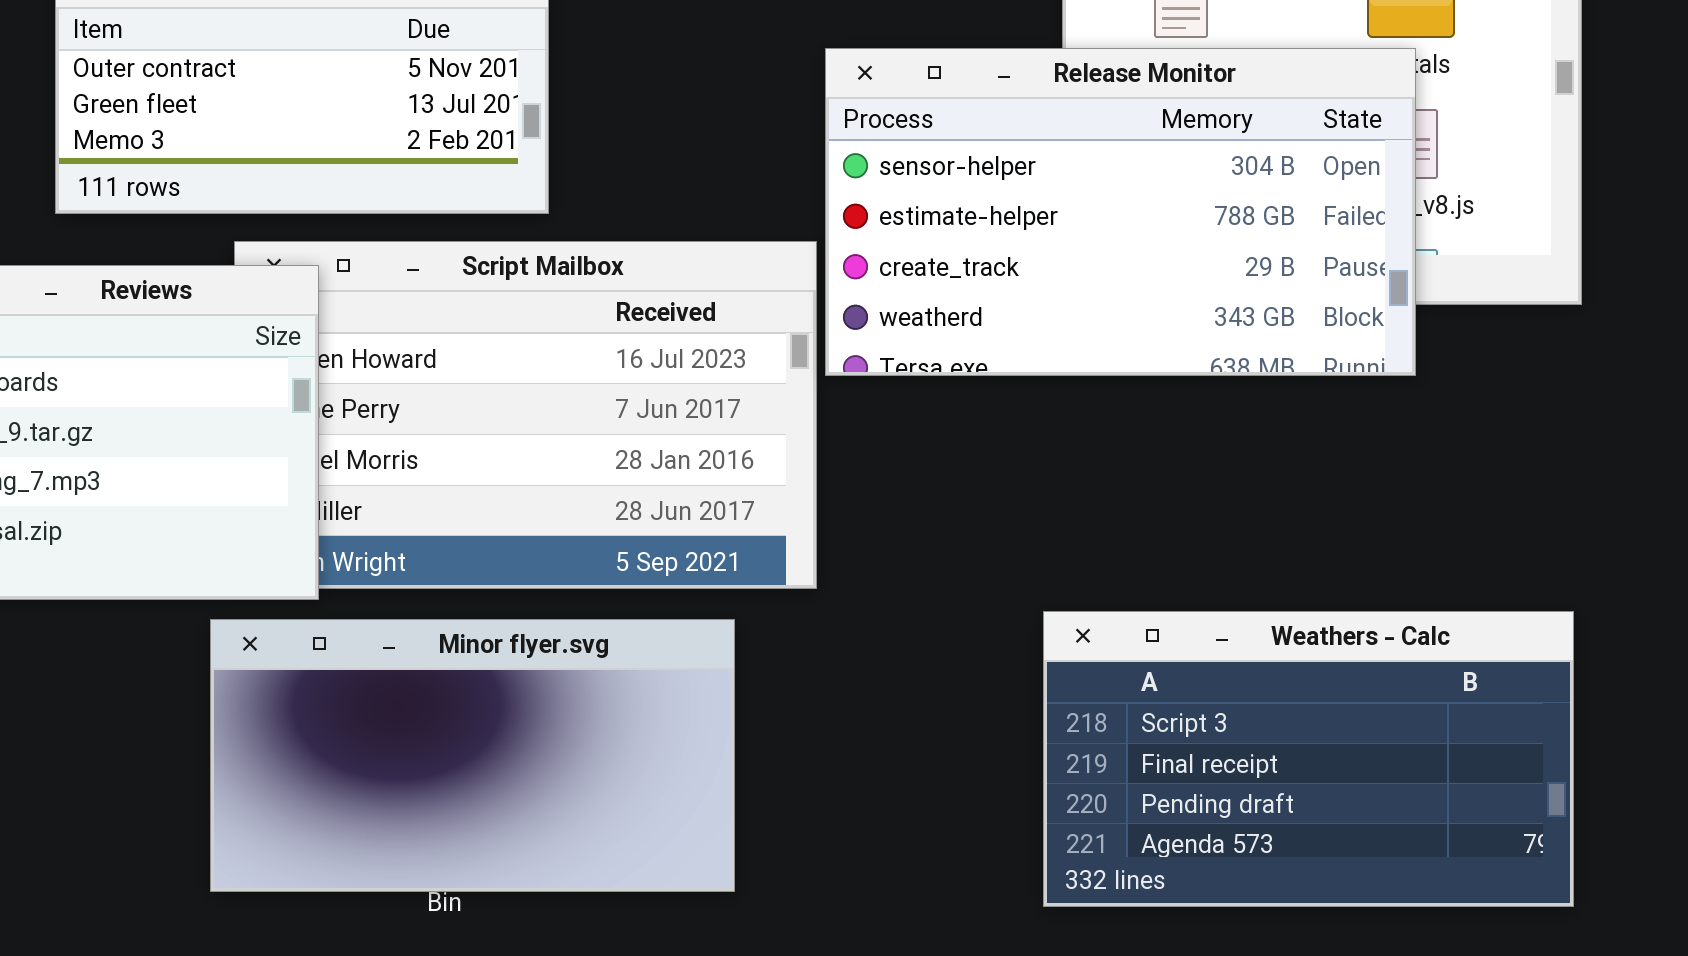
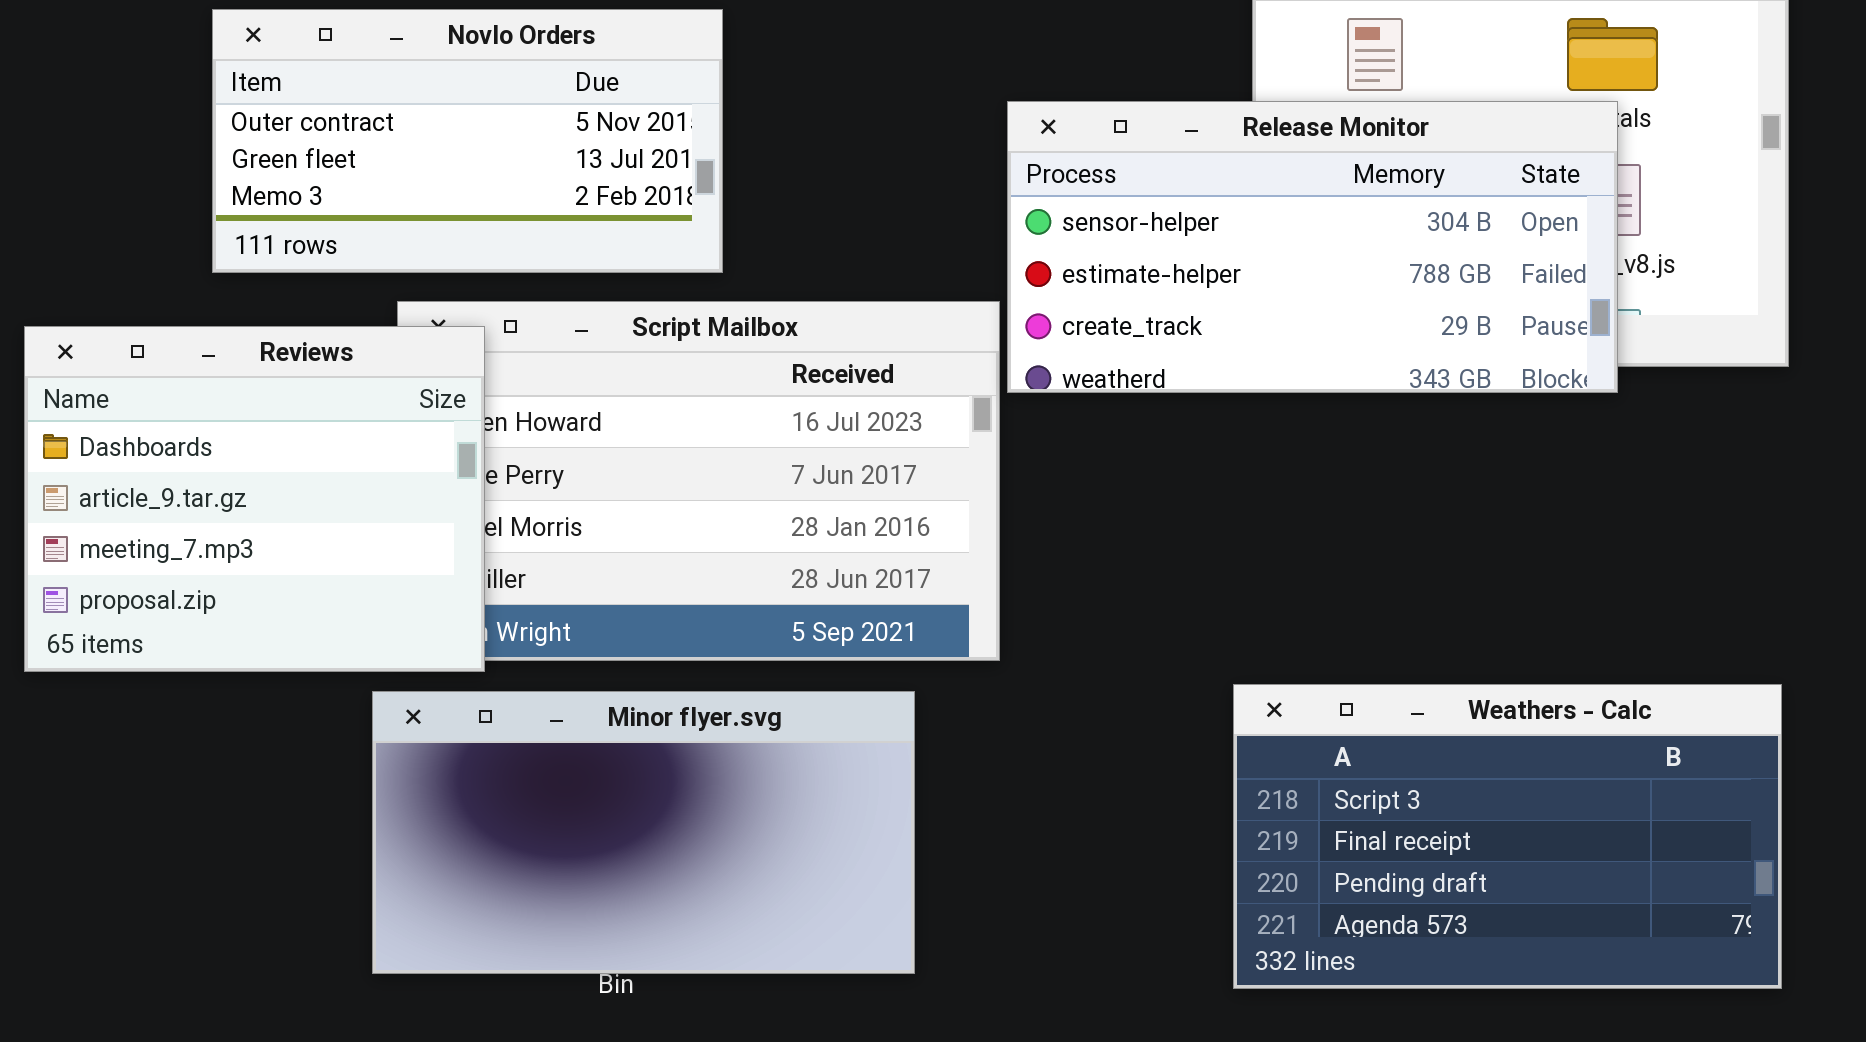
Release Monitor: [825,48,1416,376] -> [1007,101,1618,393], resized

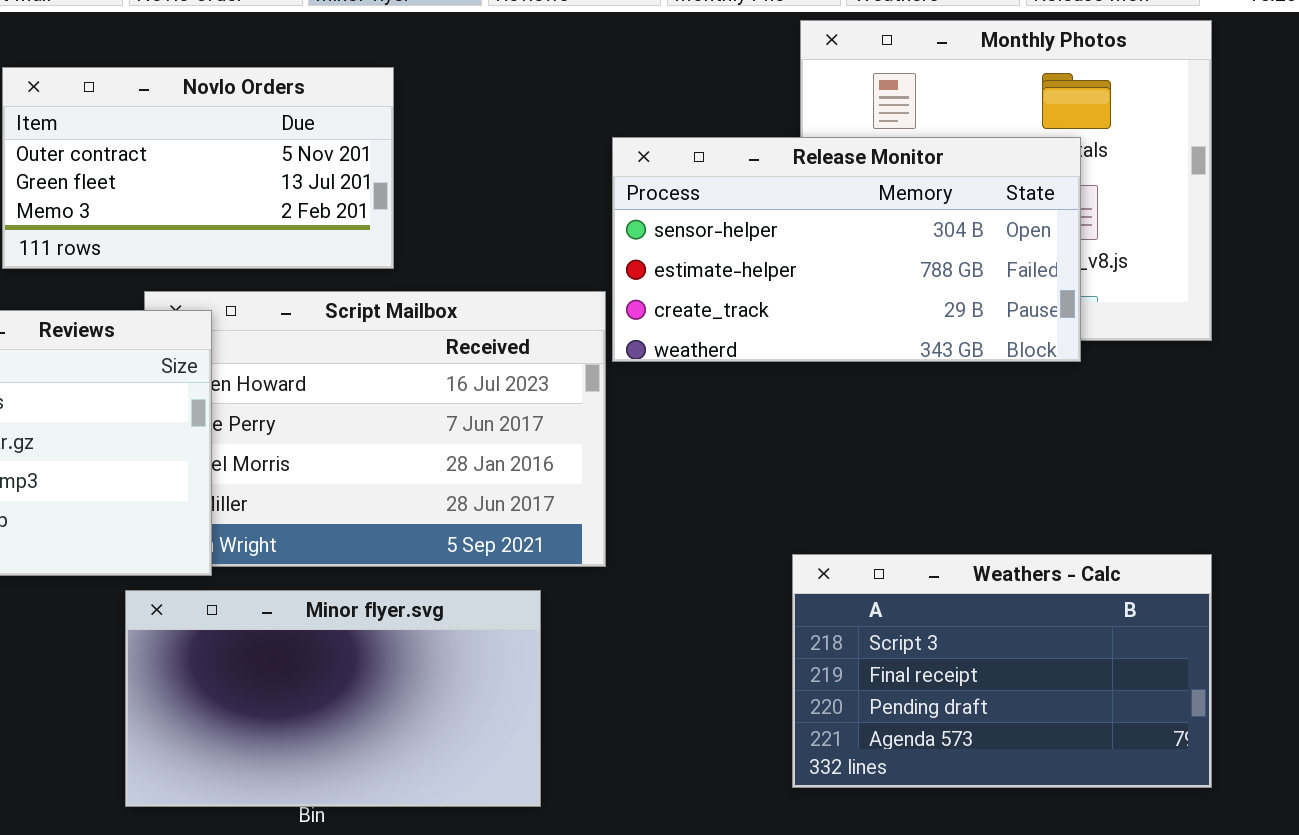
Weathers - Calc: [1233,684,1782,989] -> [792,554,1212,788], moved

